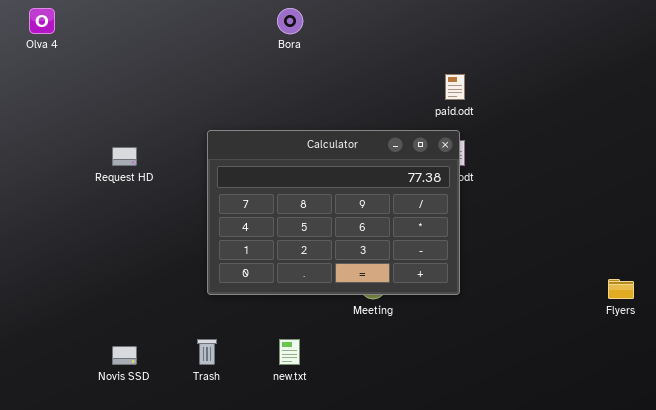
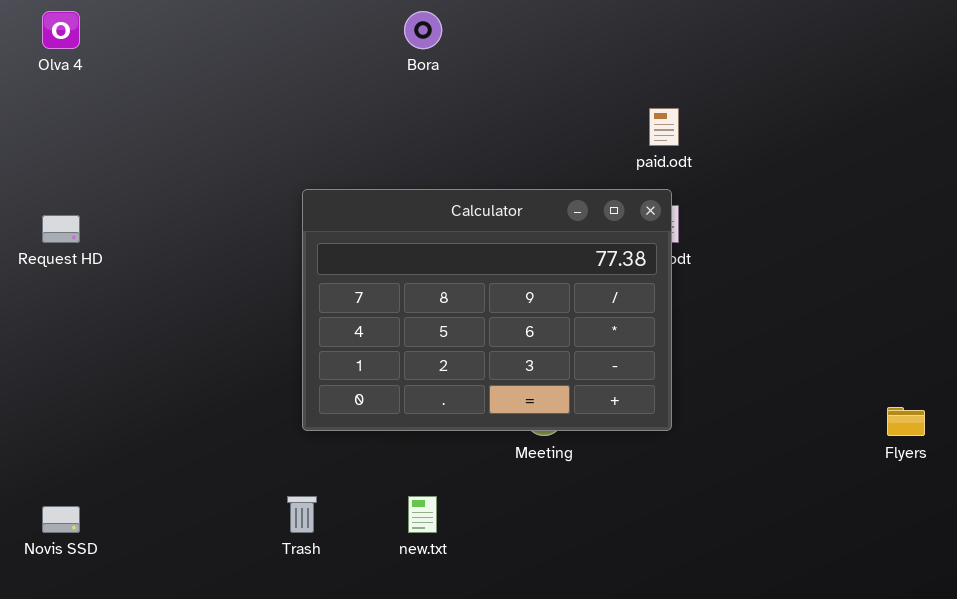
Request HD: [112,147,137,166] -> [42,215,80,243], moved
Novis SSD: [112,346,137,365] -> [42,506,80,533], moved

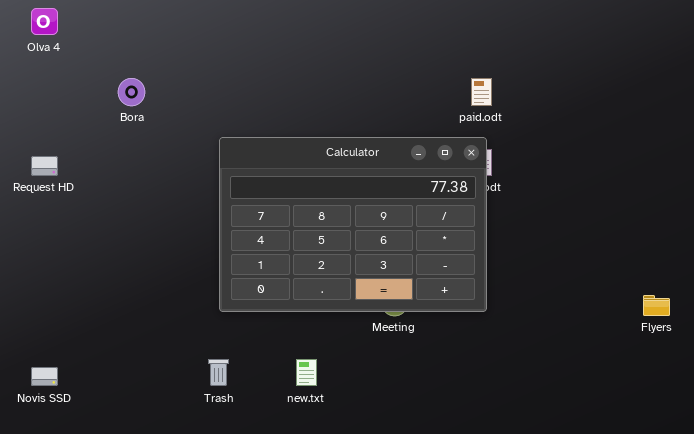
Bora: [404,11,442,49] -> [118,78,145,106], moved

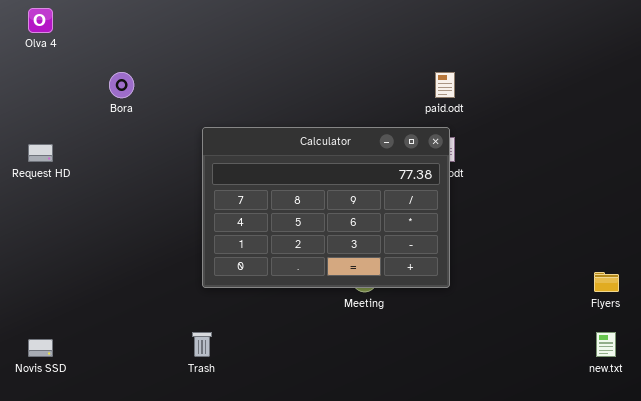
new.txt: [296,359,317,386] -> [596,332,616,357], moved

